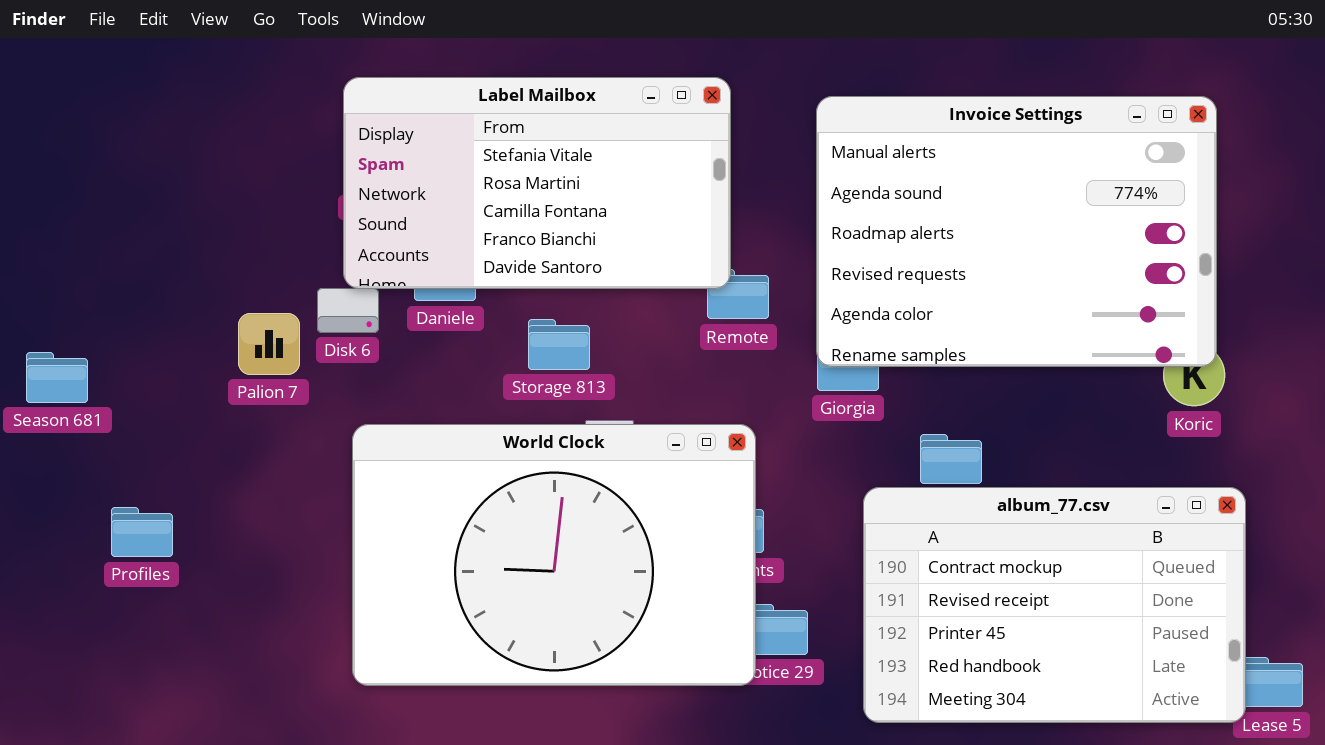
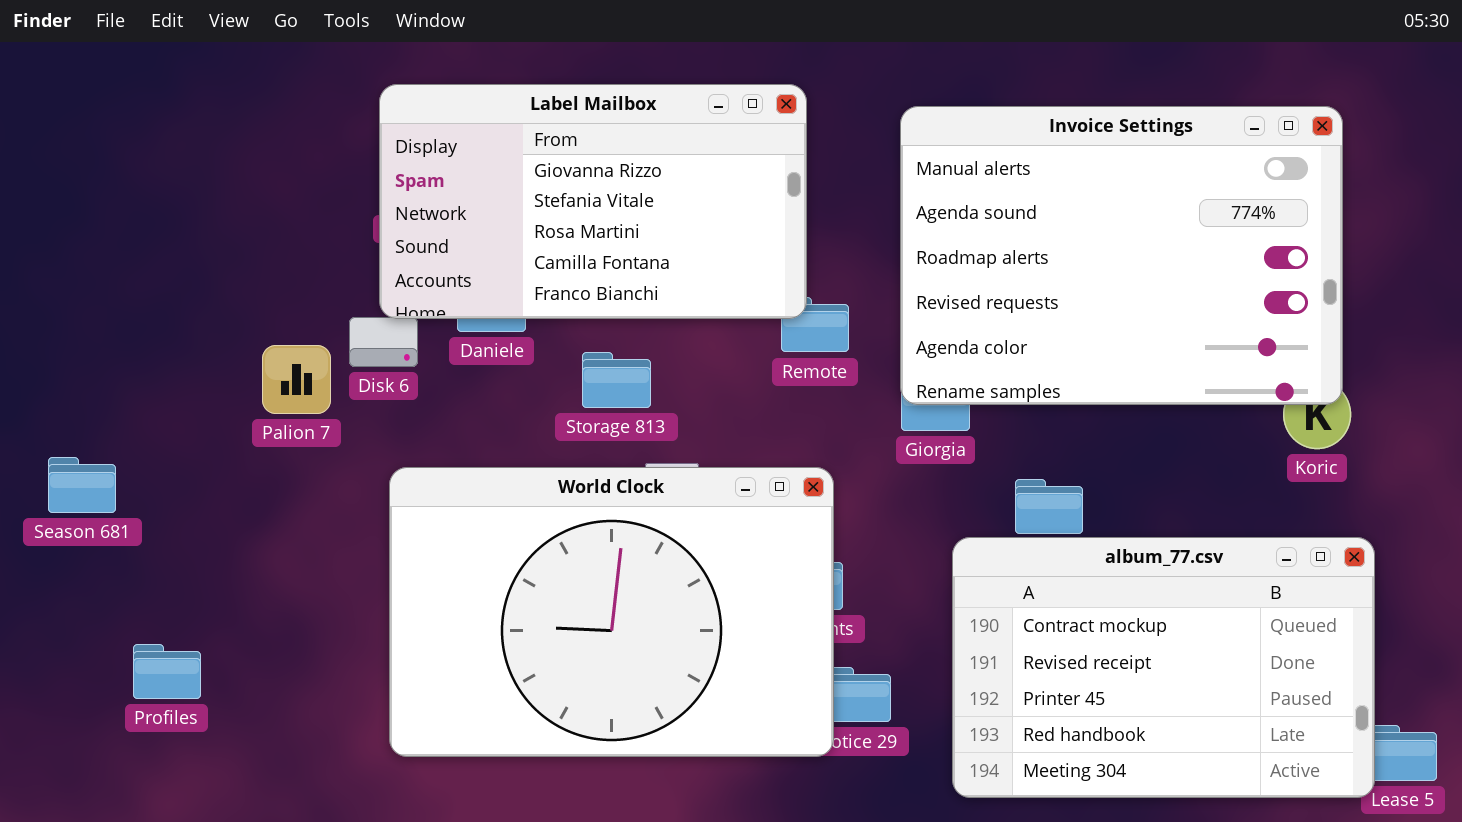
Label Mailbox: [343,77,731,289] -> [379,84,807,319], scrolled up 1 row
Season 681: [26,352,88,403] -> [48,457,116,513], moved
Profiles: [111,507,173,557] -> [133,644,201,699], moved

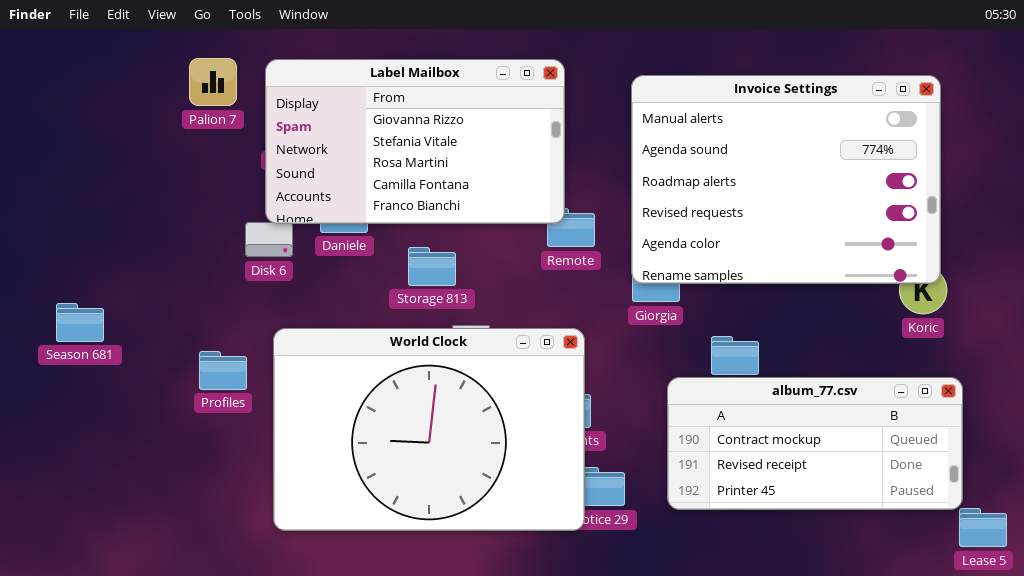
Palion 7: [262,345,331,414] -> [189,58,237,106], moved
Season 681: [48,457,116,513] -> [56,303,104,342], moved
album_77.csv: [952,537,1375,798] -> [667,377,963,510], resized
Profiles: [133,644,201,699] -> [199,351,247,390], moved

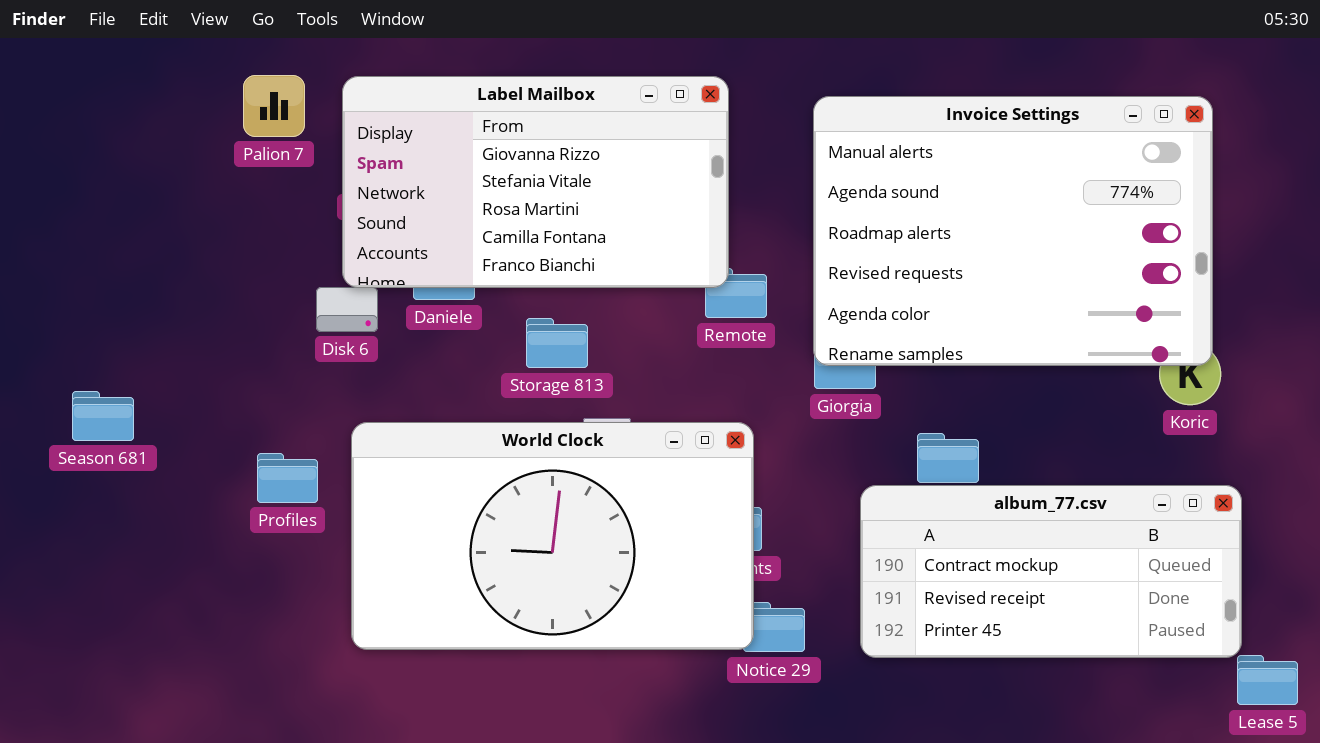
World Clock: [273,328,585,531] -> [351,422,754,650], resized

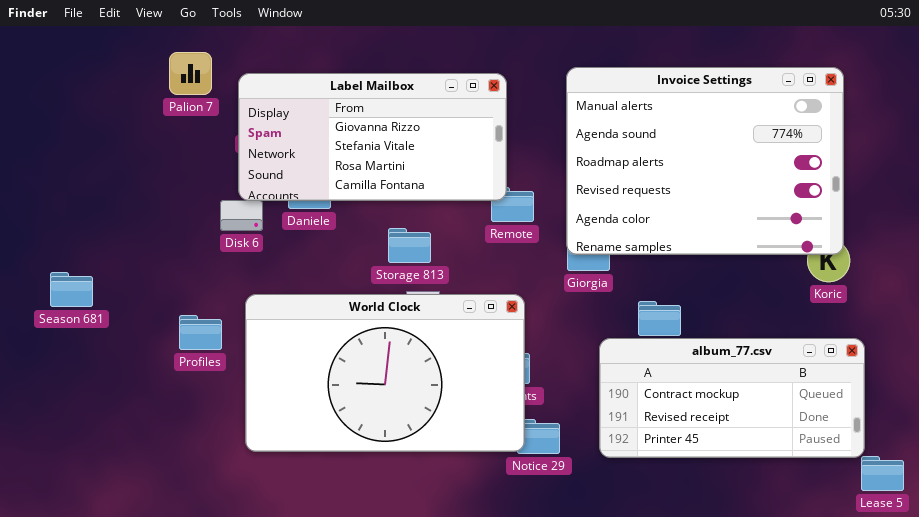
Label Mailbox: [342,76,729,288] -> [238,73,507,201], resized
Storage 813: [526,318,588,368] -> [388,228,431,263], moved

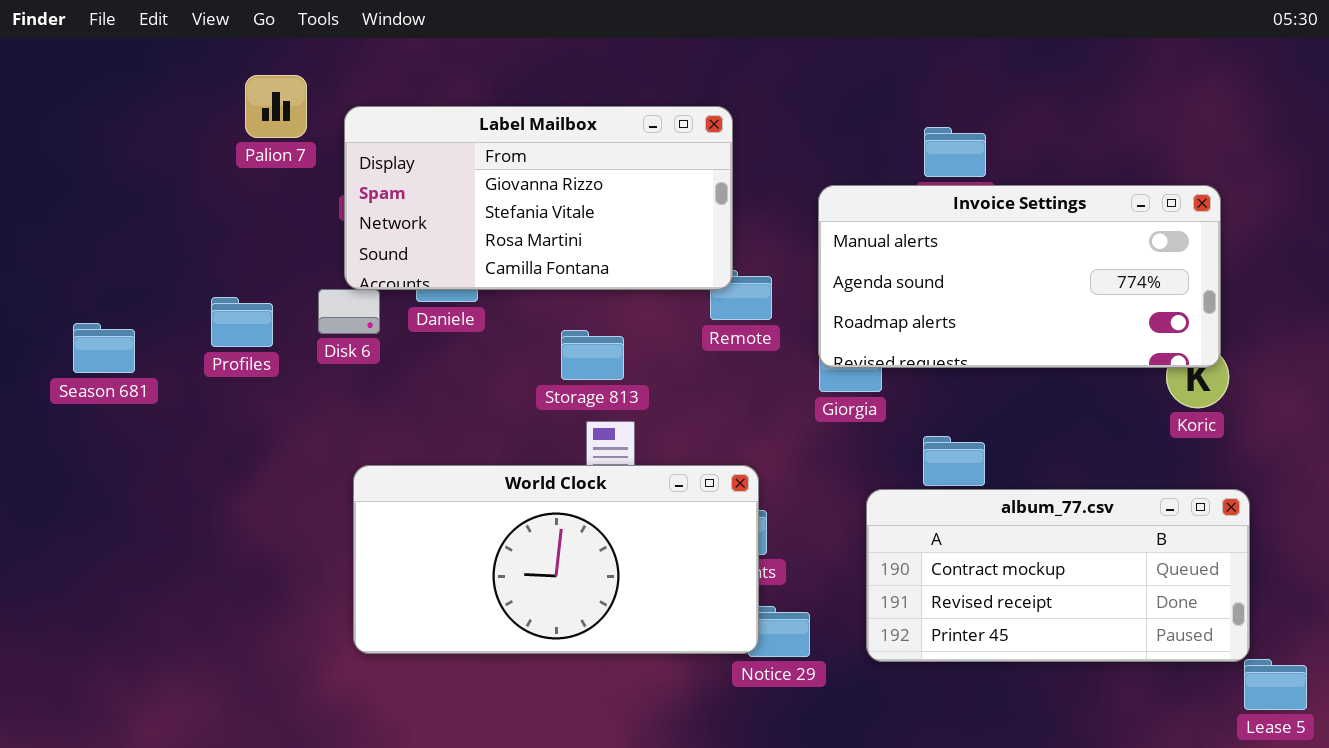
Invoice Settings: [566,67,844,255] -> [818,185,1221,368], resized
Season 681: [50,272,93,307] -> [73,323,135,373], moved
World Clock: [245,294,525,452] -> [353,465,759,654], resized
Profiles: [179,315,222,350] -> [211,297,273,347], moved

